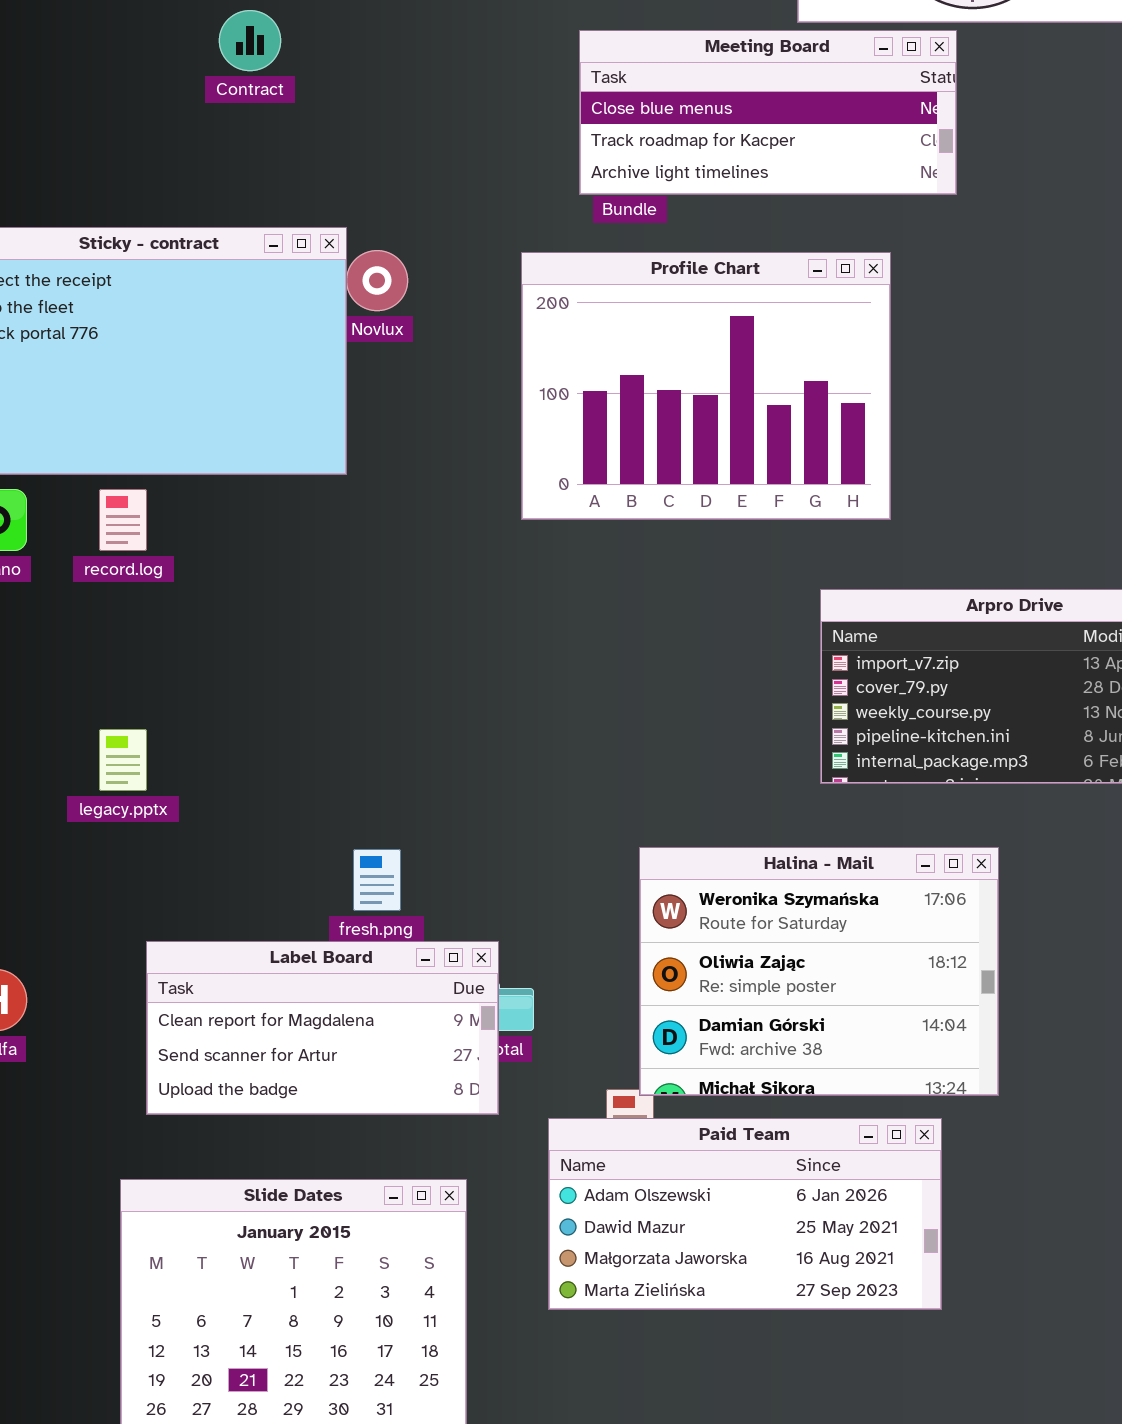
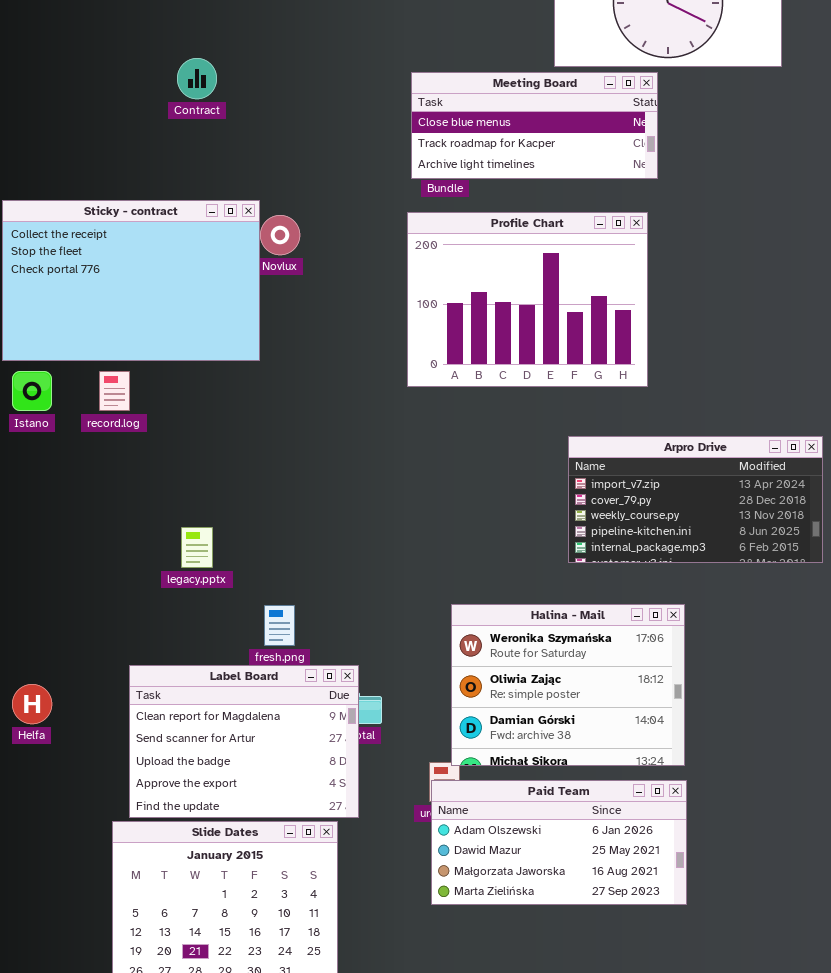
Profile Chart: [521,252,891,520] -> [407,212,648,387], moved
legacy.pptx: [99,729,147,791] -> [181,527,213,568], moved
Label Board: [146,941,499,1115] -> [129,665,359,818], resized
Paid Team: [548,1118,942,1310] -> [431,780,687,905], moved

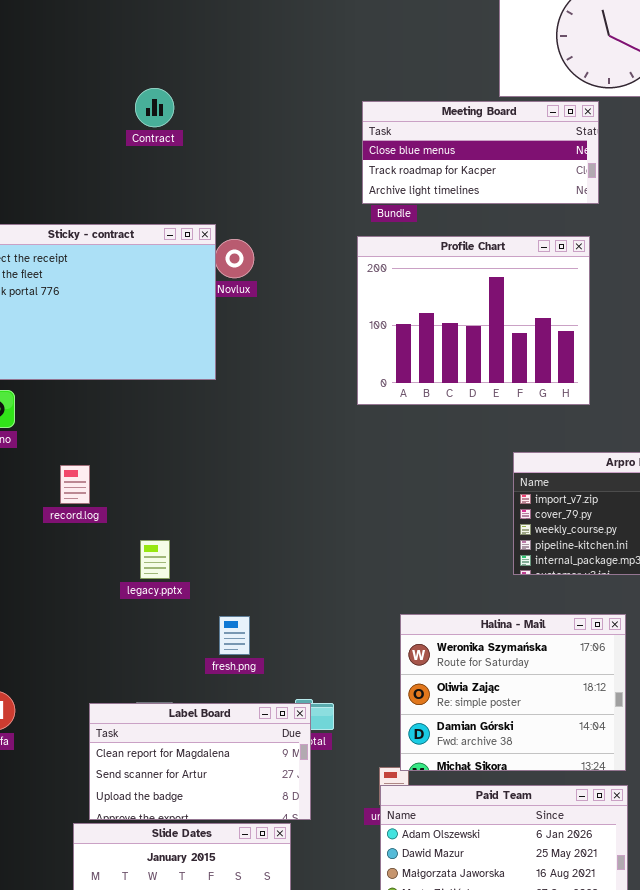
record.log: [99,371,130,411] -> [60,465,90,504], moved
Label Board: [129,665,359,818] -> [89,703,311,820], resized

